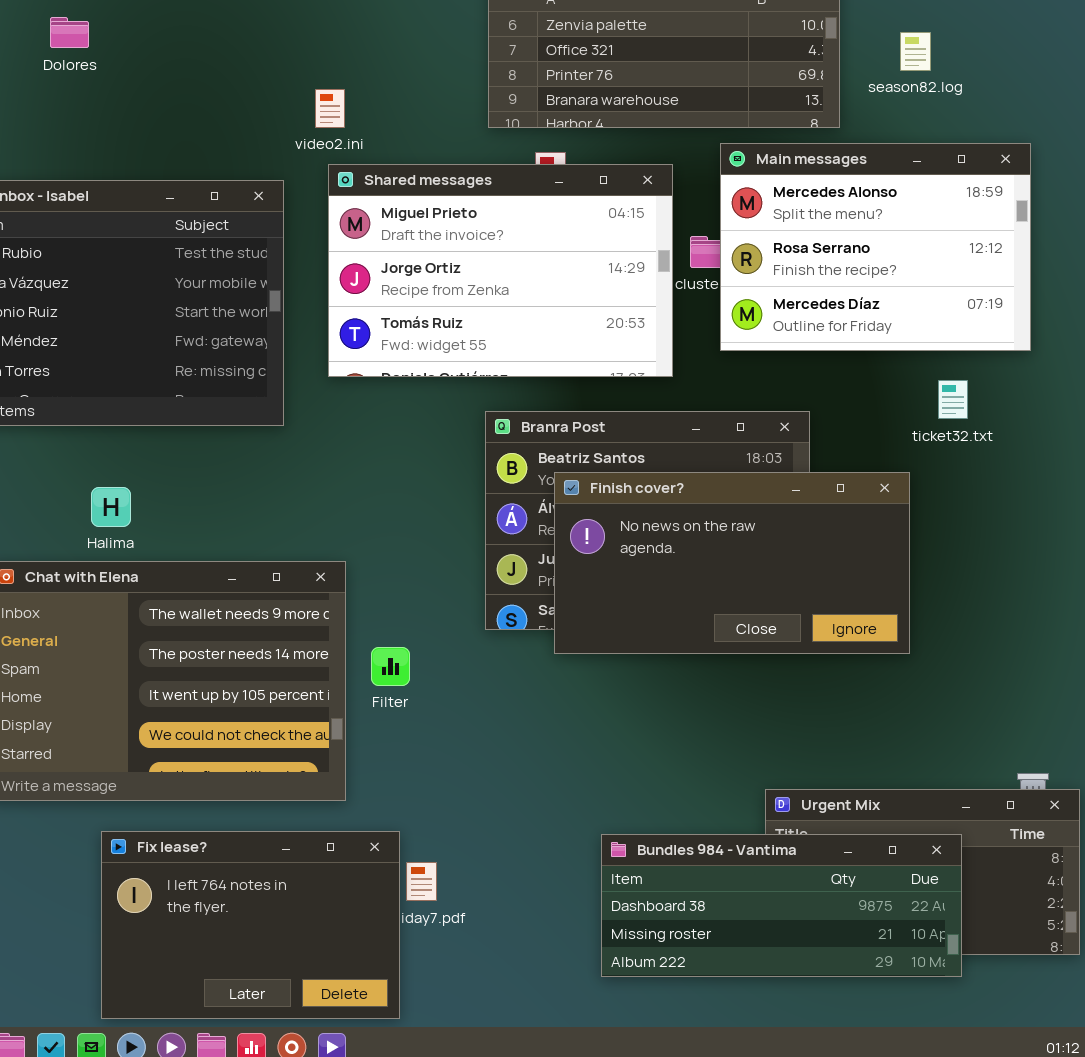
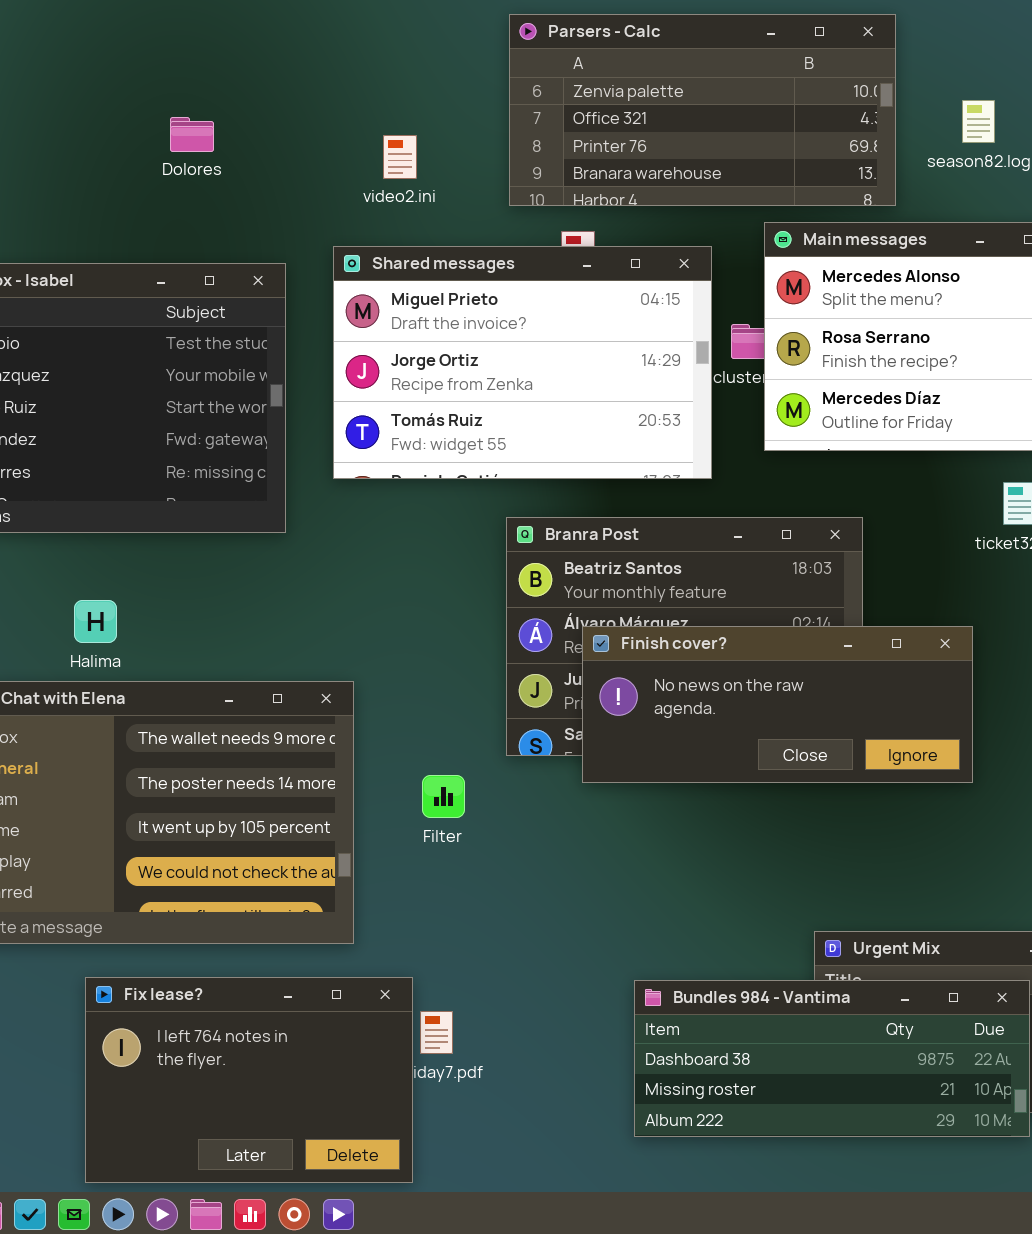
Dolores: [50,17,89,48] -> [170,117,214,152], moved
video2.ini: [315,89,345,128] -> [383,135,417,179], moved
Finish cover?: [554,472,910,654] -> [582,626,973,783], resized
Filter: [371,647,410,686] -> [422,775,465,818], moved

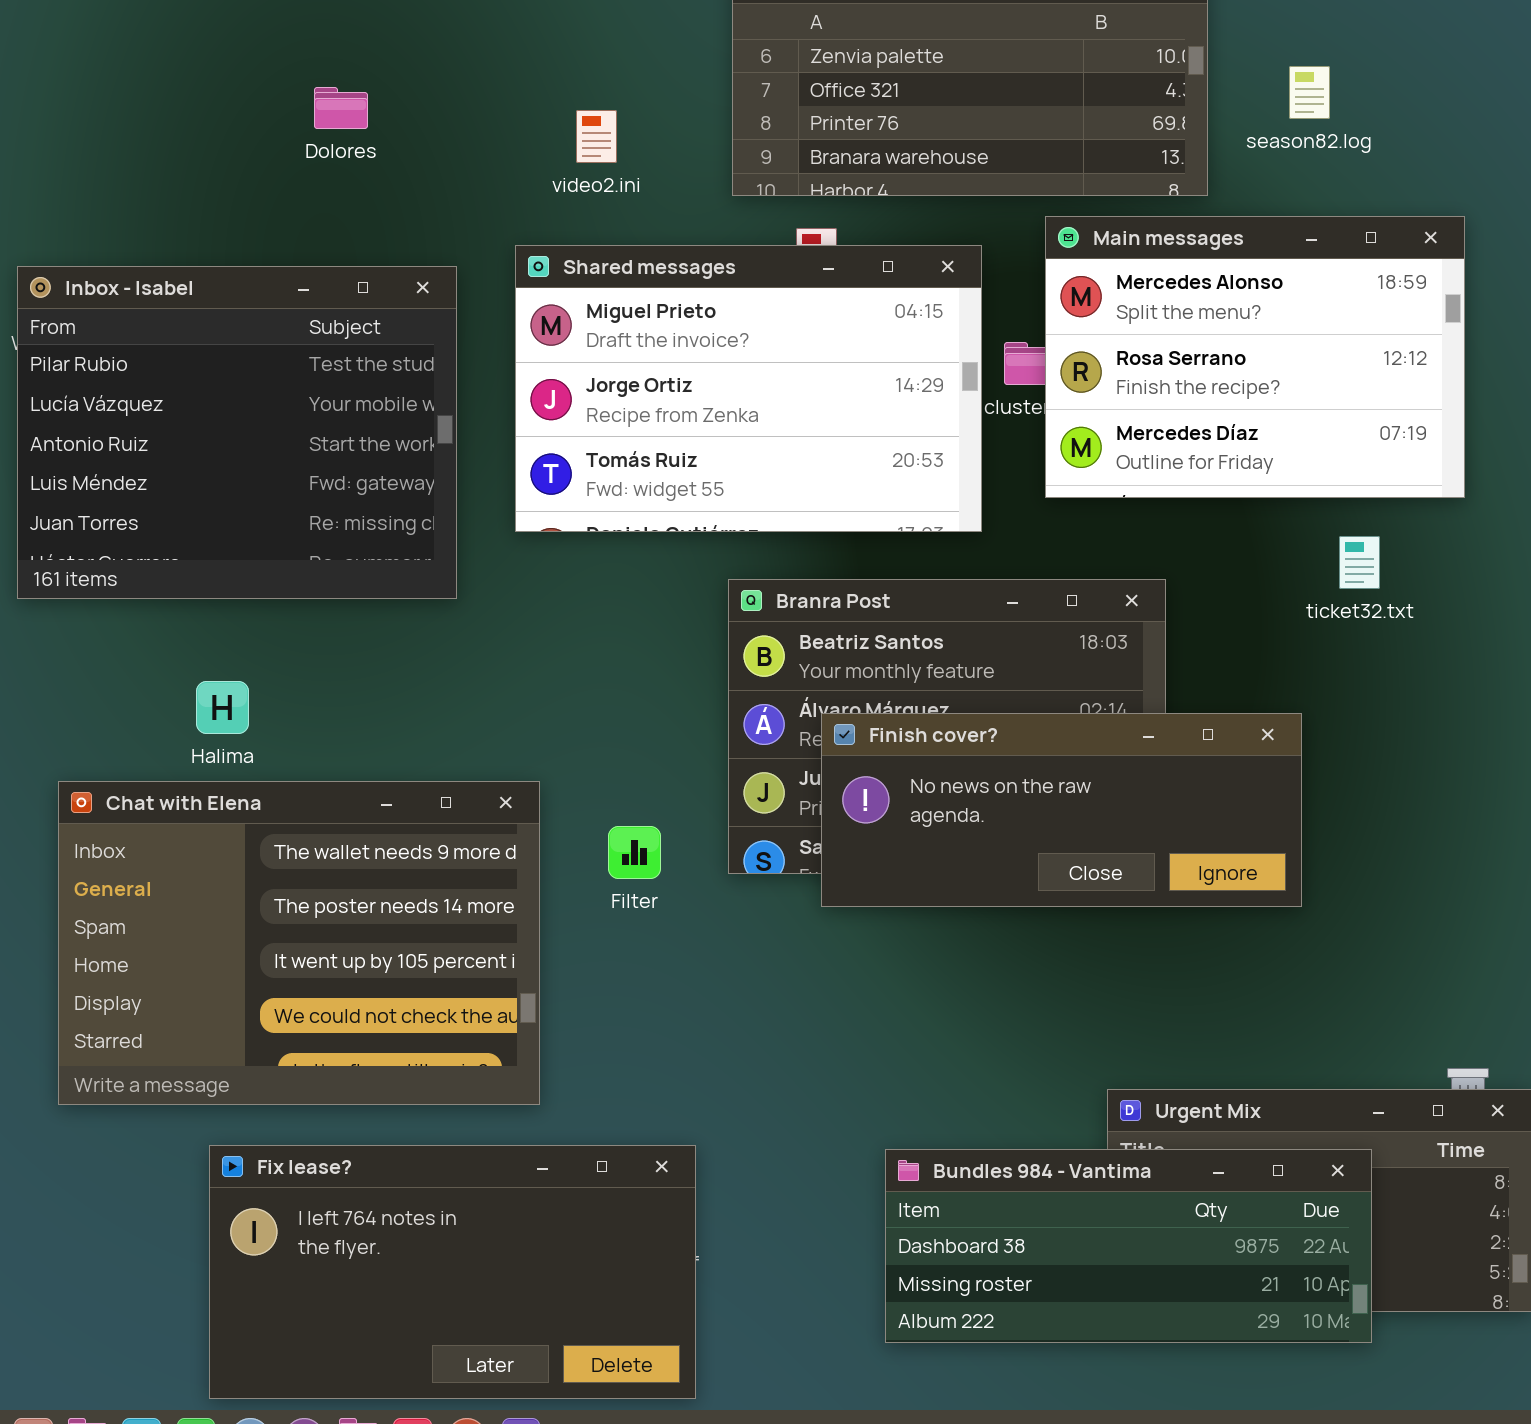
Filter: [422,775,465,818] -> [608,826,661,879], moved
Fix lease?: [85,977,413,1183] -> [209,1145,696,1399], resized

